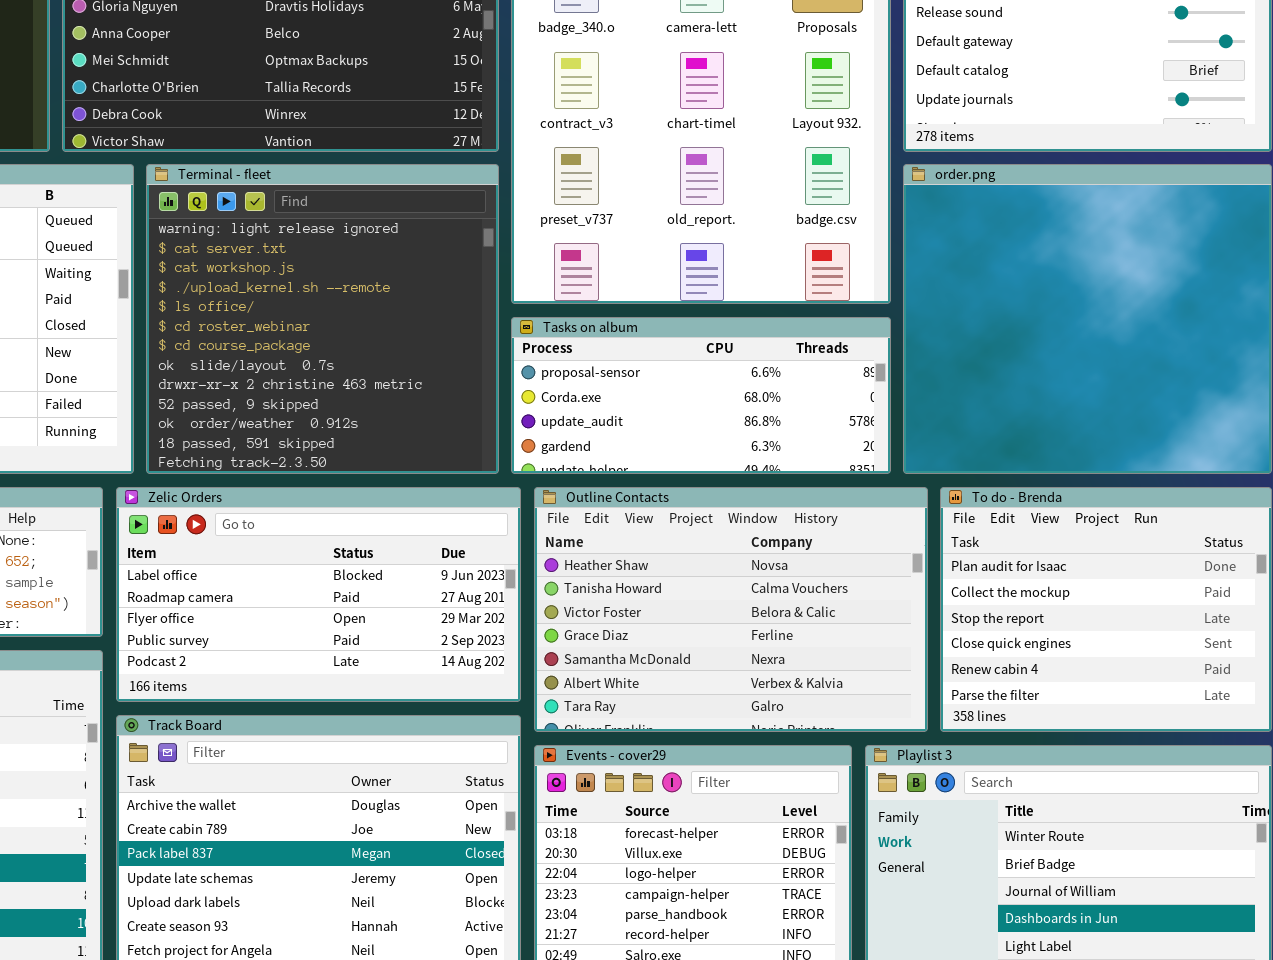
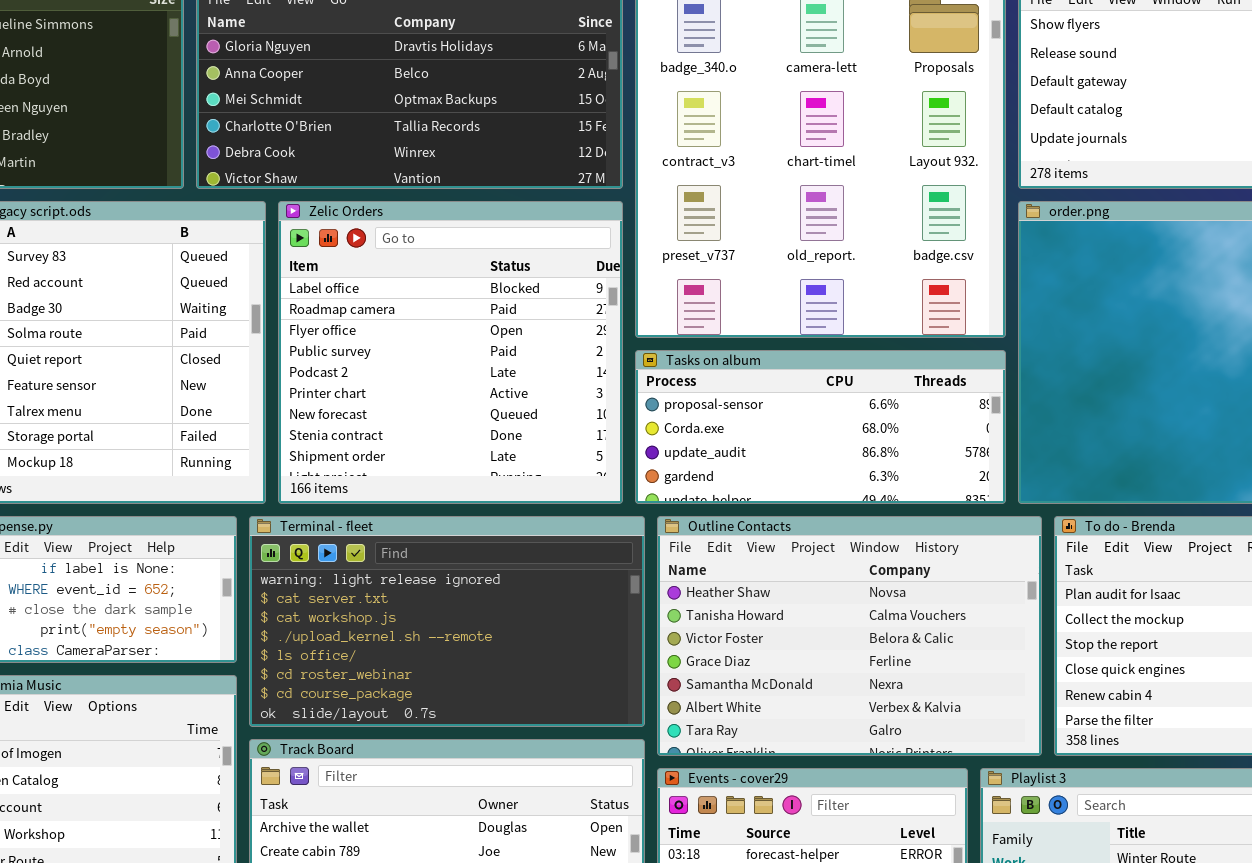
Terminal - fleet: [146,164,499,474] -> [249,516,645,727], moved, resized
Zelic Orders: [116,487,521,702] -> [278,201,623,504], moved, resized

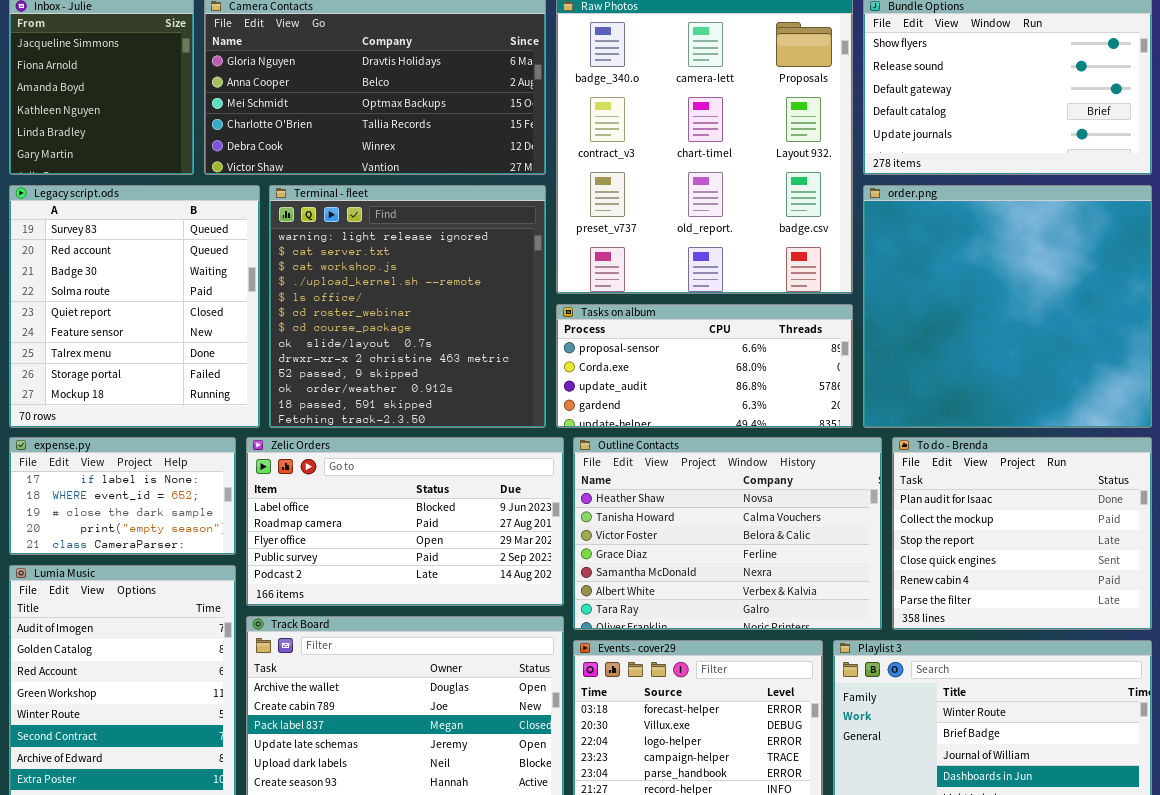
Zelic Orders: [278,201,623,504] -> [246,437,564,606], moved, resized
Terminal - fleet: [249,516,645,727] -> [269,185,546,428], moved, resized

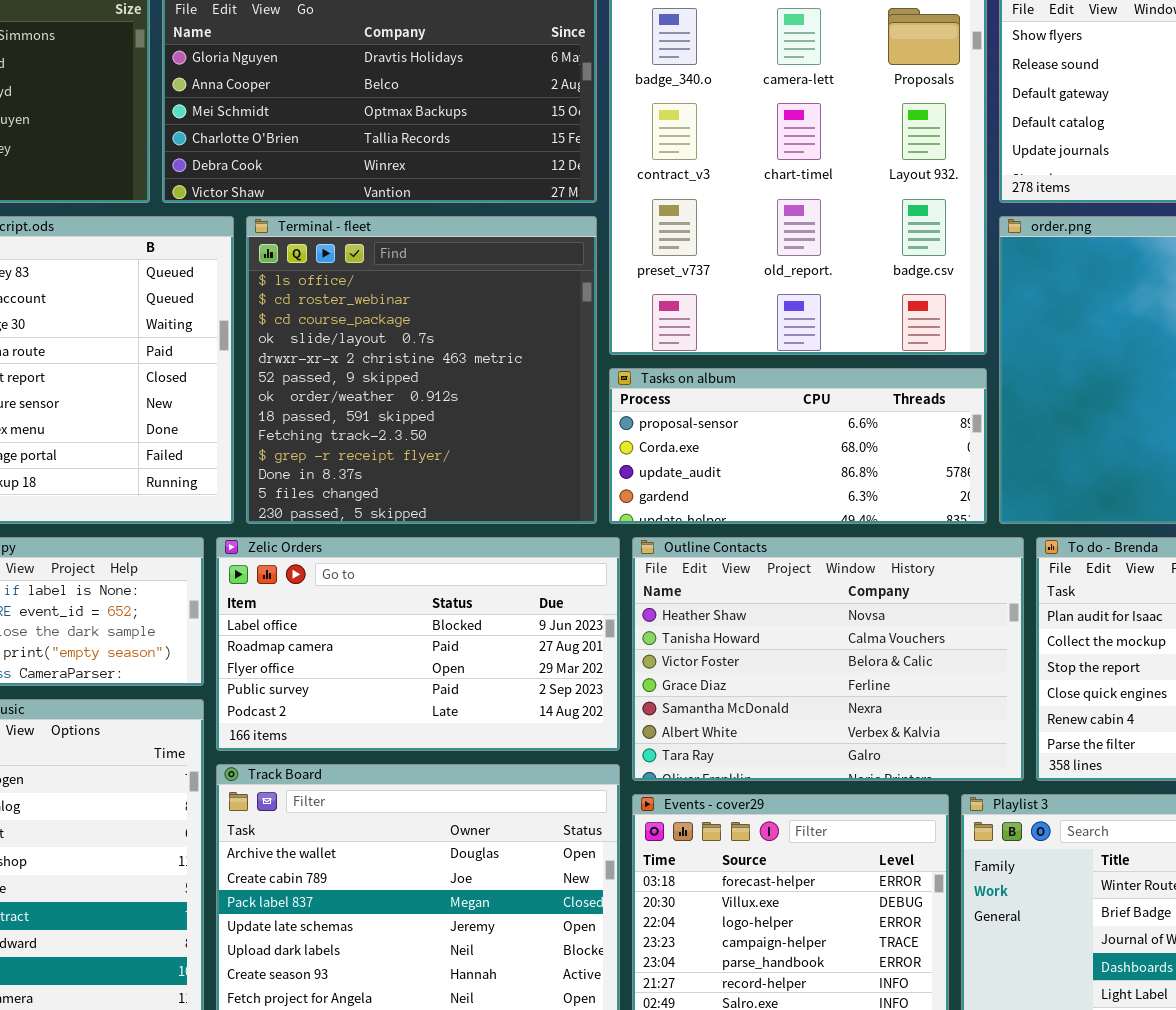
Terminal - fleet: [269,185,546,428] -> [246,216,597,524], scrolled down 4 rows

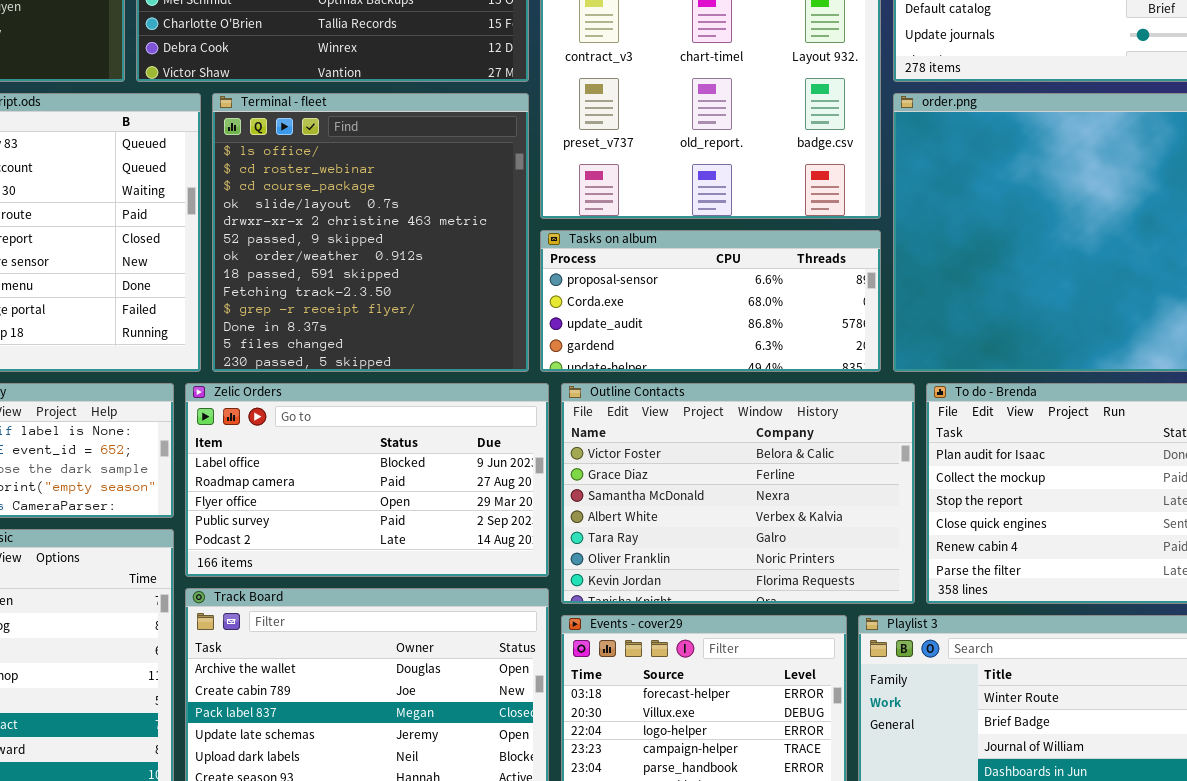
Outline Contacts: [632,537,1024,781] -> [561,383,915,604], scrolled down 2 rows

